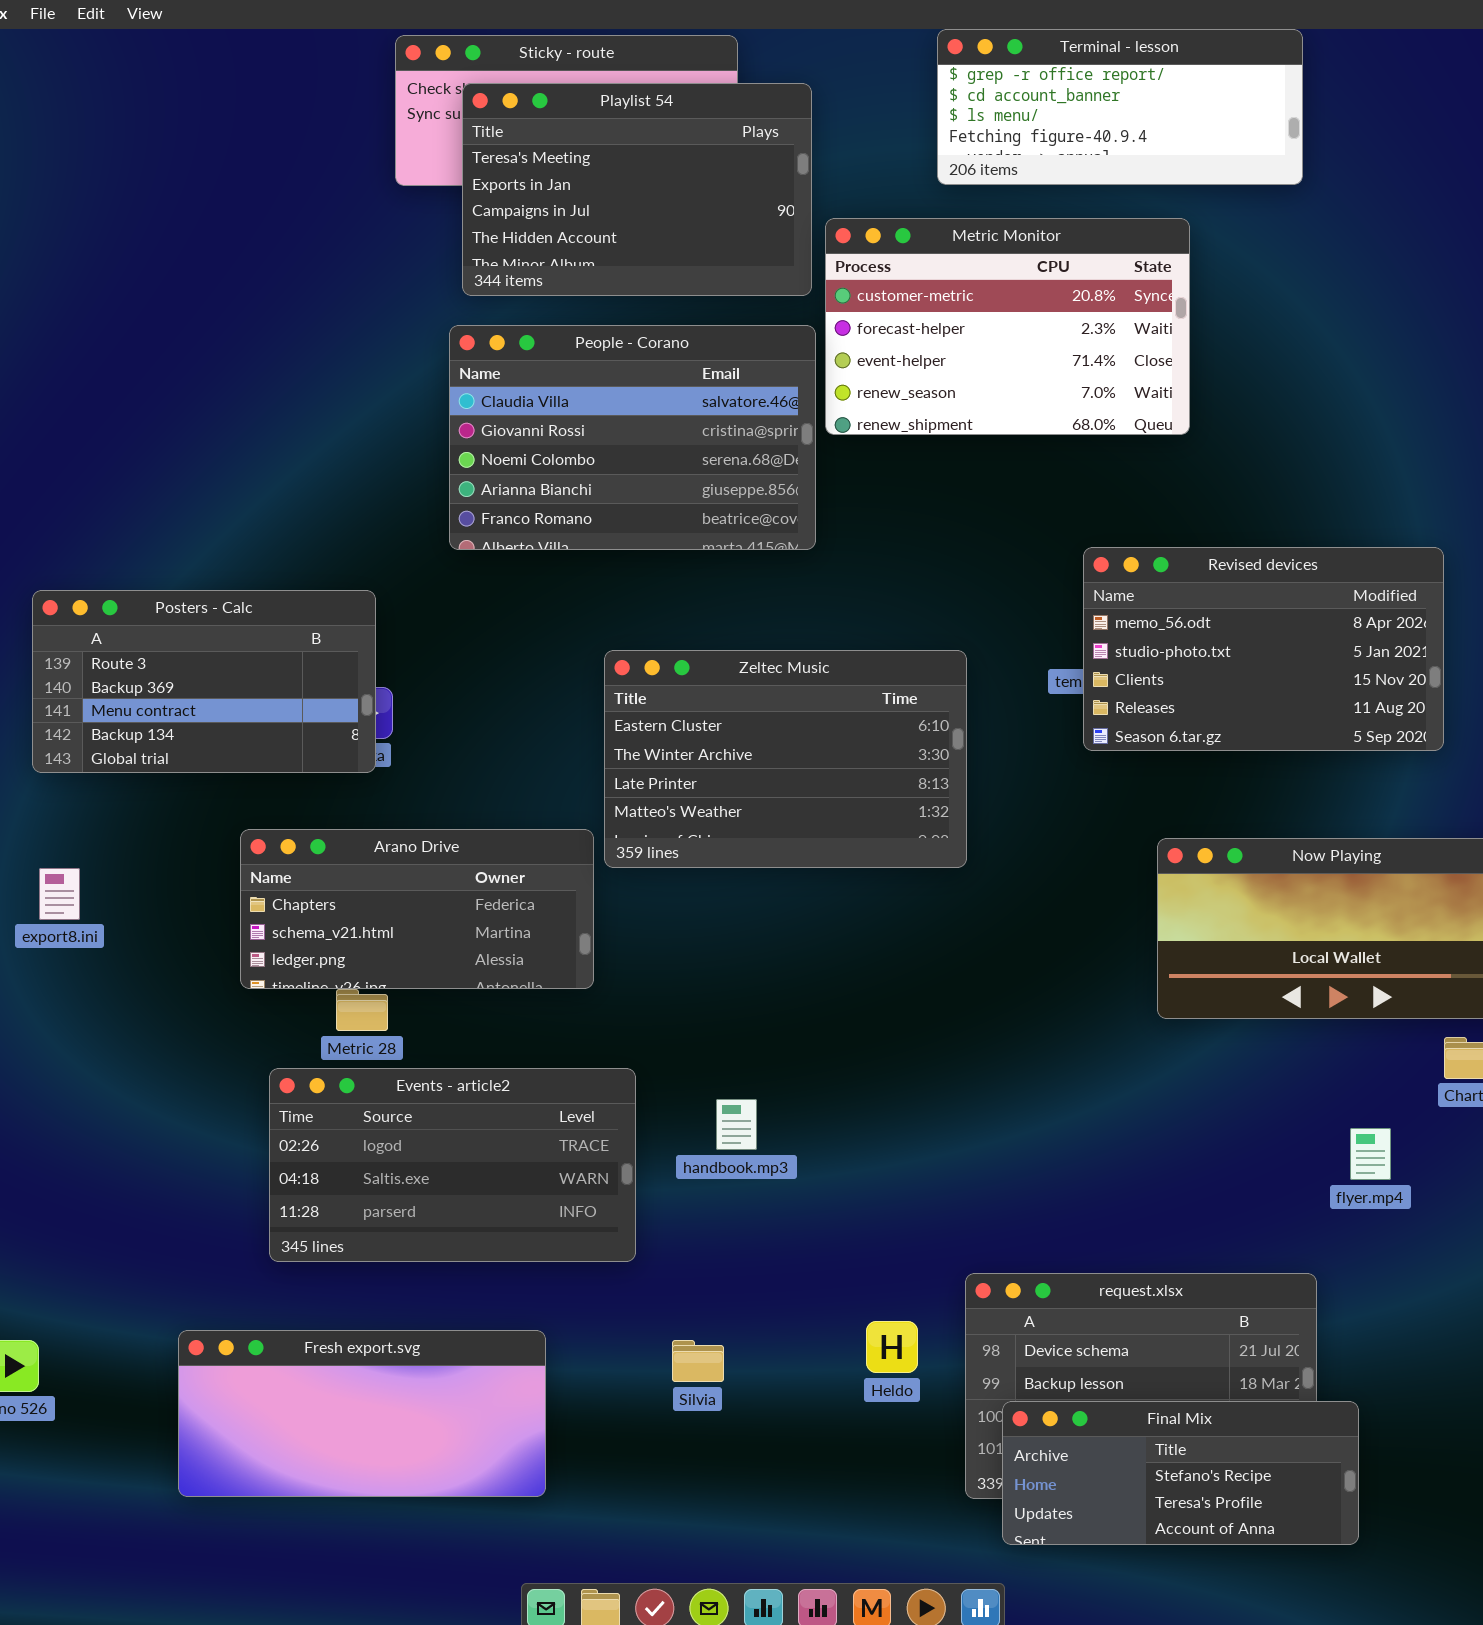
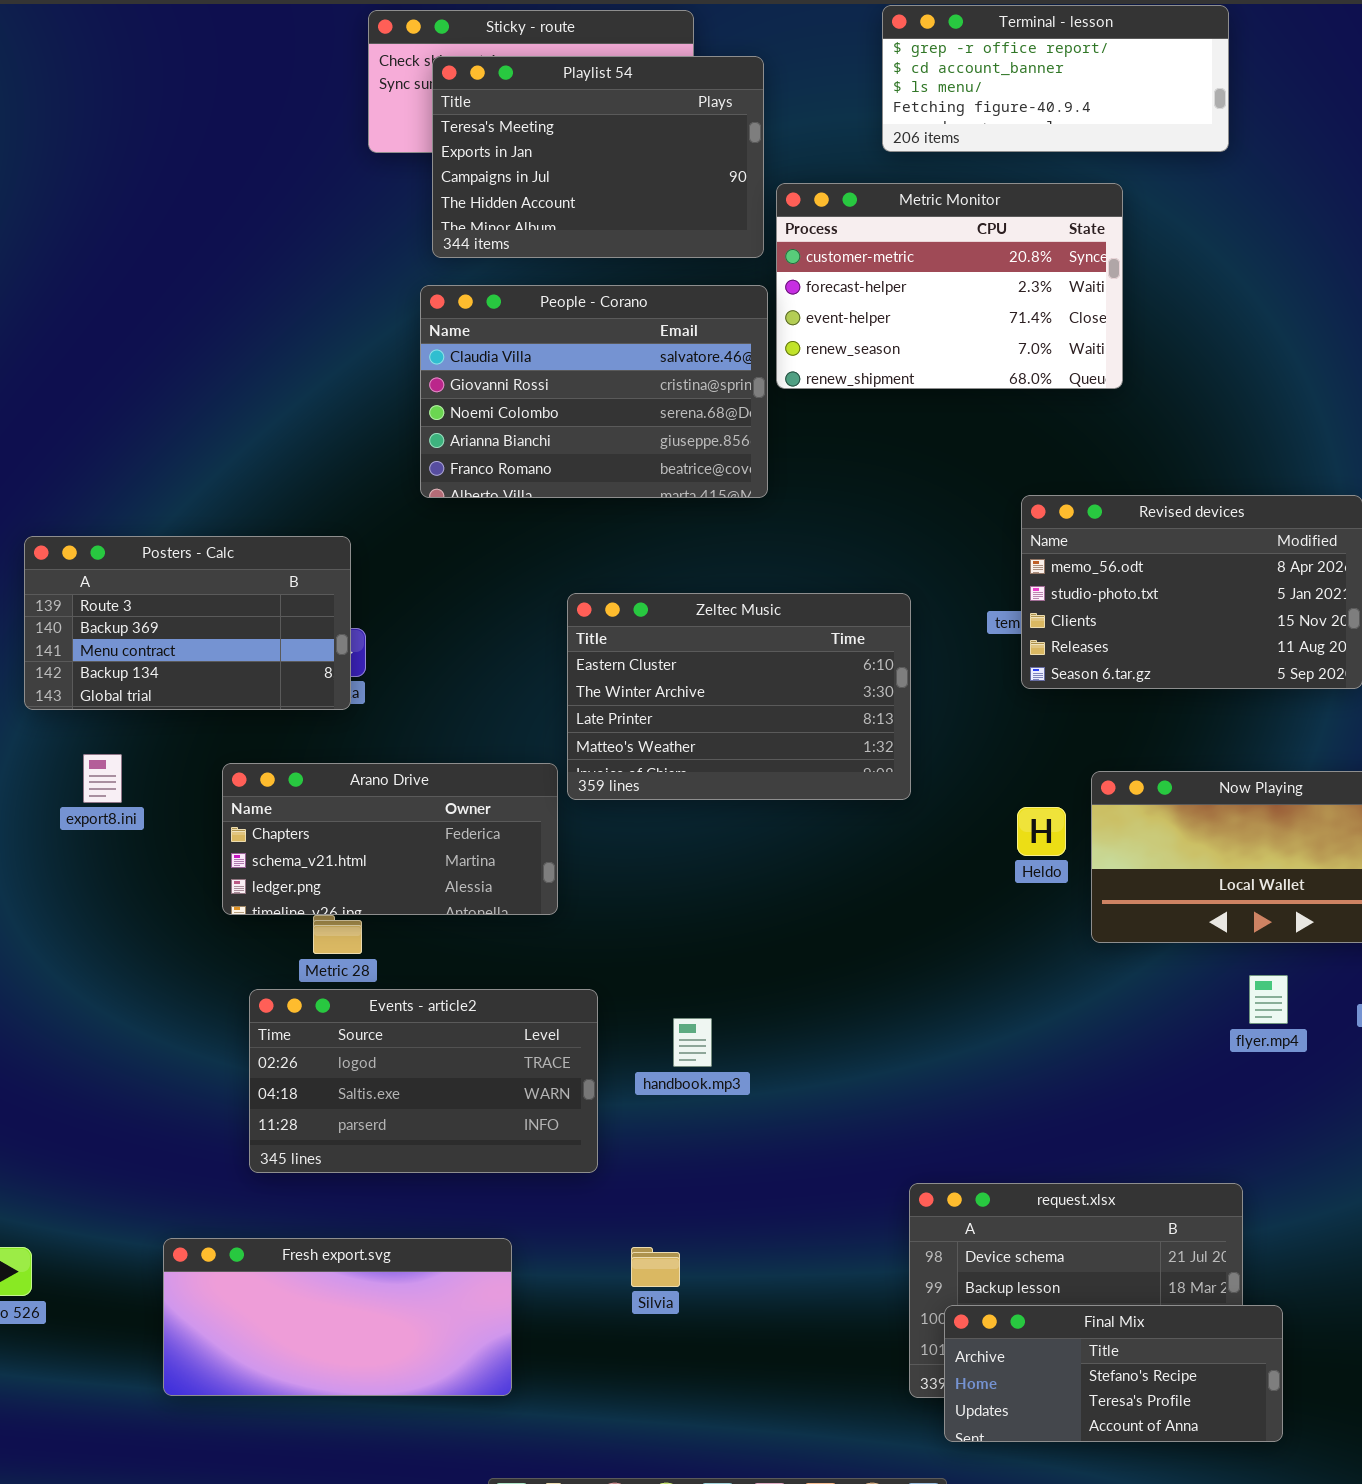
export8.ini: [39,868,80,920] -> [83,754,122,803], moved
flyer.mp4: [1350,1128,1391,1180] -> [1249,975,1288,1024], moved
Heldo: [866,1321,918,1373] -> [1017,807,1066,856], moved

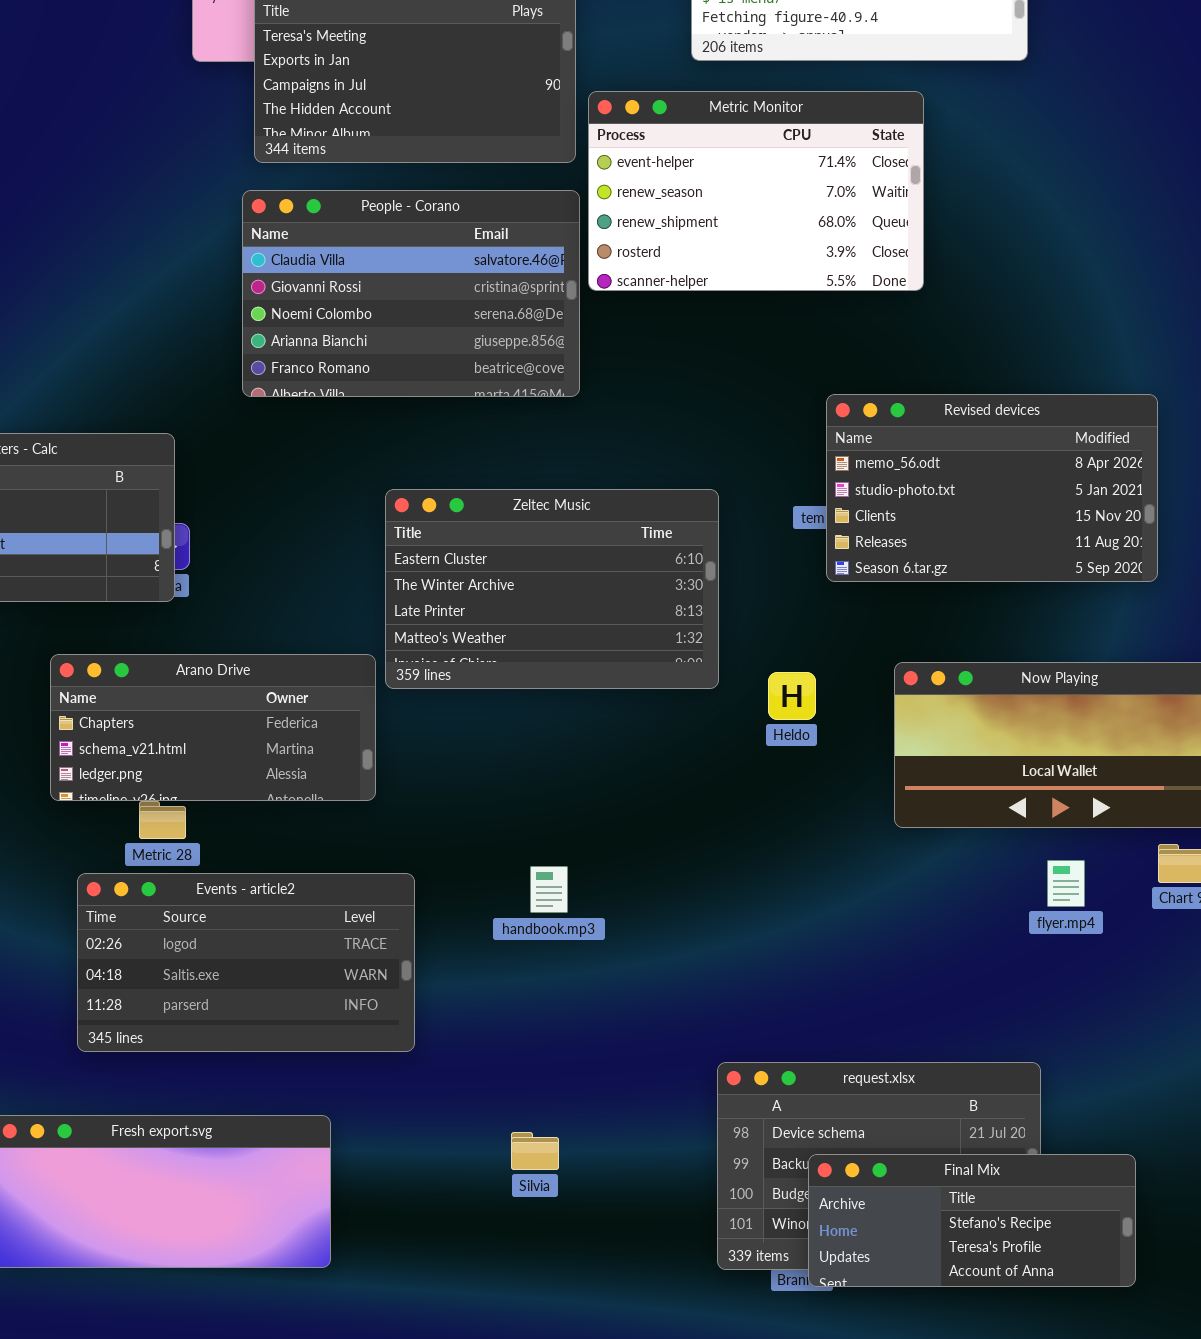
Metric Monitor: [776,183,1123,389] -> [588,91,924,291], scrolled down 2 rows
Heldo: [1017,807,1066,856] -> [768,672,816,720], moved
handbook.mp3: [673,1018,712,1067] -> [530,866,568,913], moved
Silvia: [631,1247,680,1287] -> [511,1132,559,1170], moved
Final Mix: [944,1305,1283,1442] -> [808,1154,1136,1287], moved

